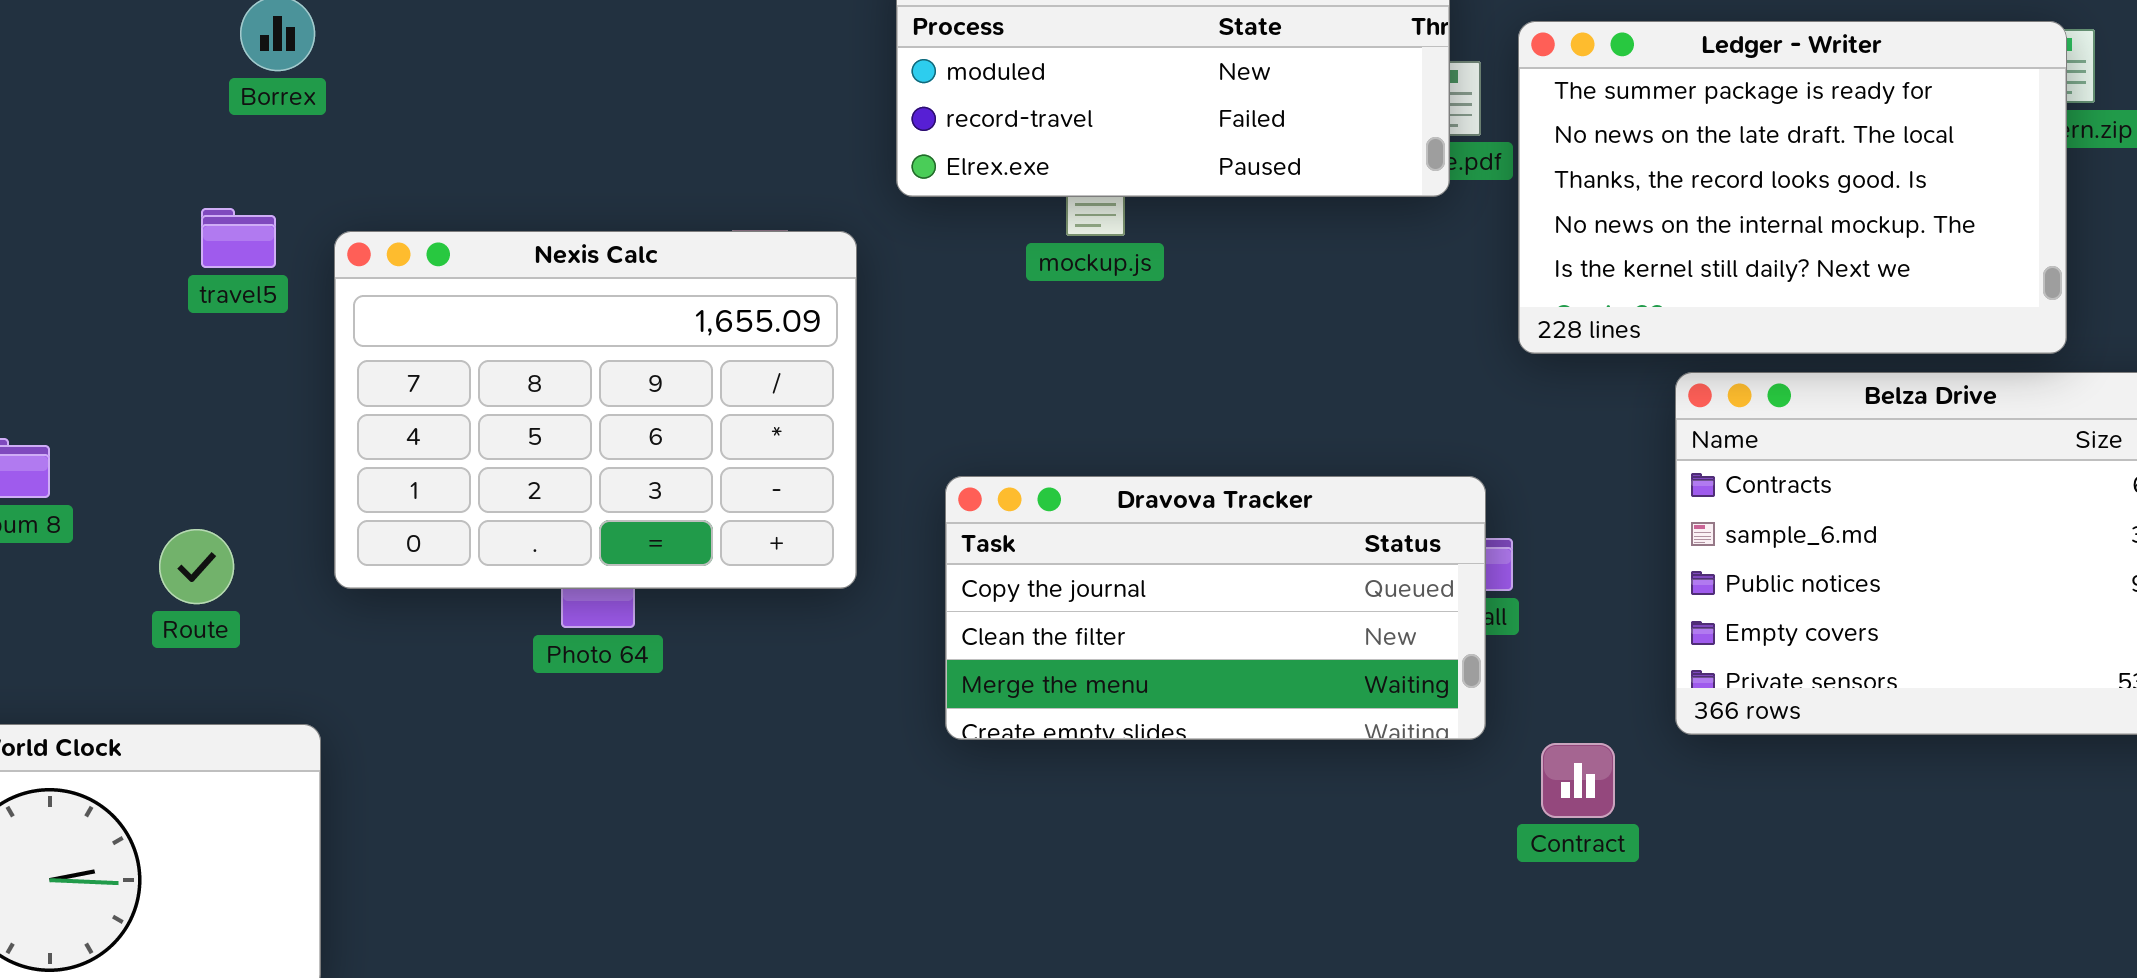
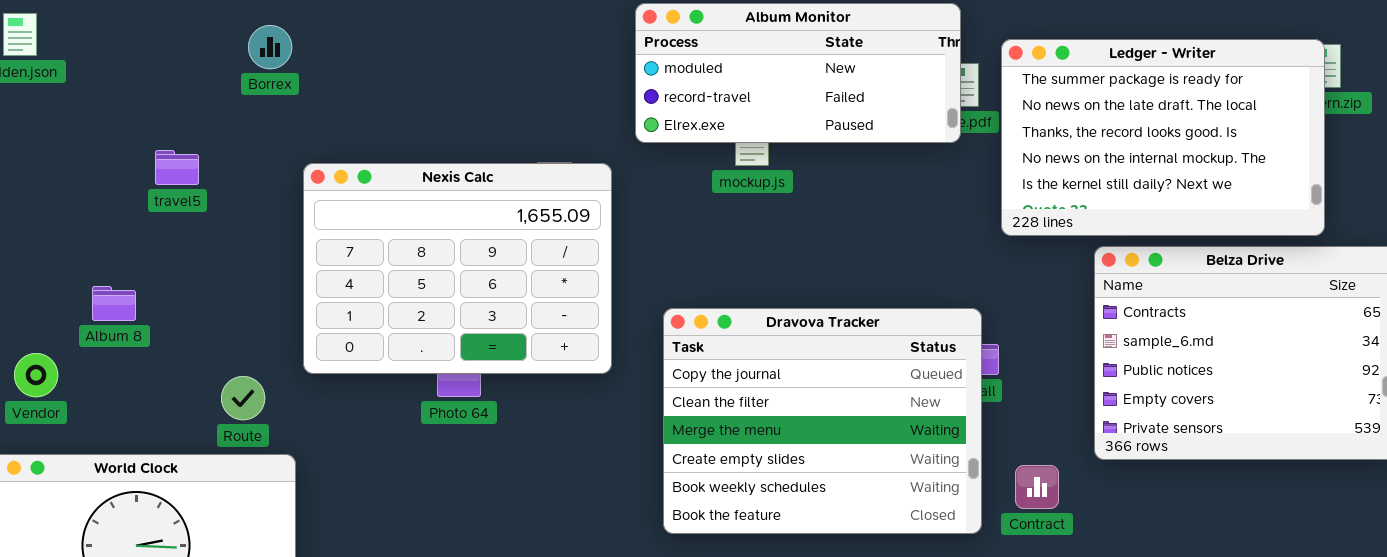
travel5: [201,208,276,268] -> [155,150,199,185], moved
Dravova Tracker: [945,476,1486,740] -> [663,308,982,534], resized
Route: [159,529,234,604] -> [221,376,265,420], moved

